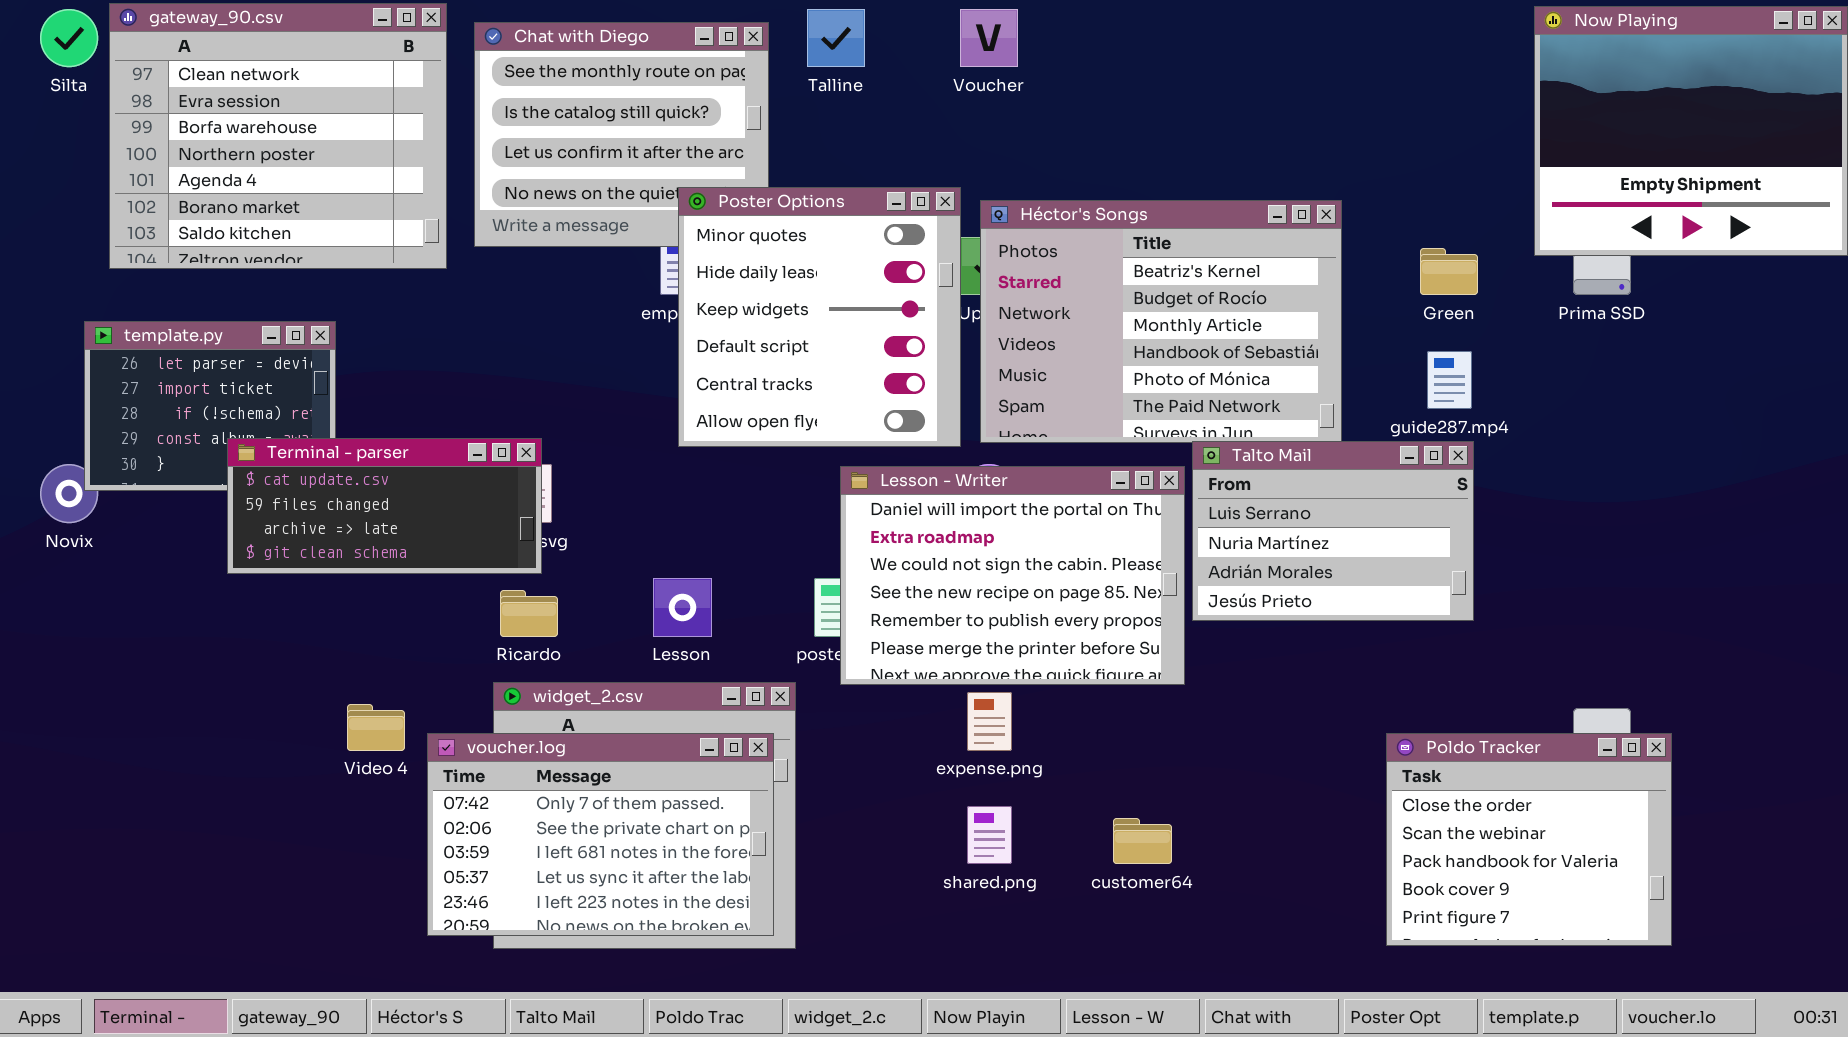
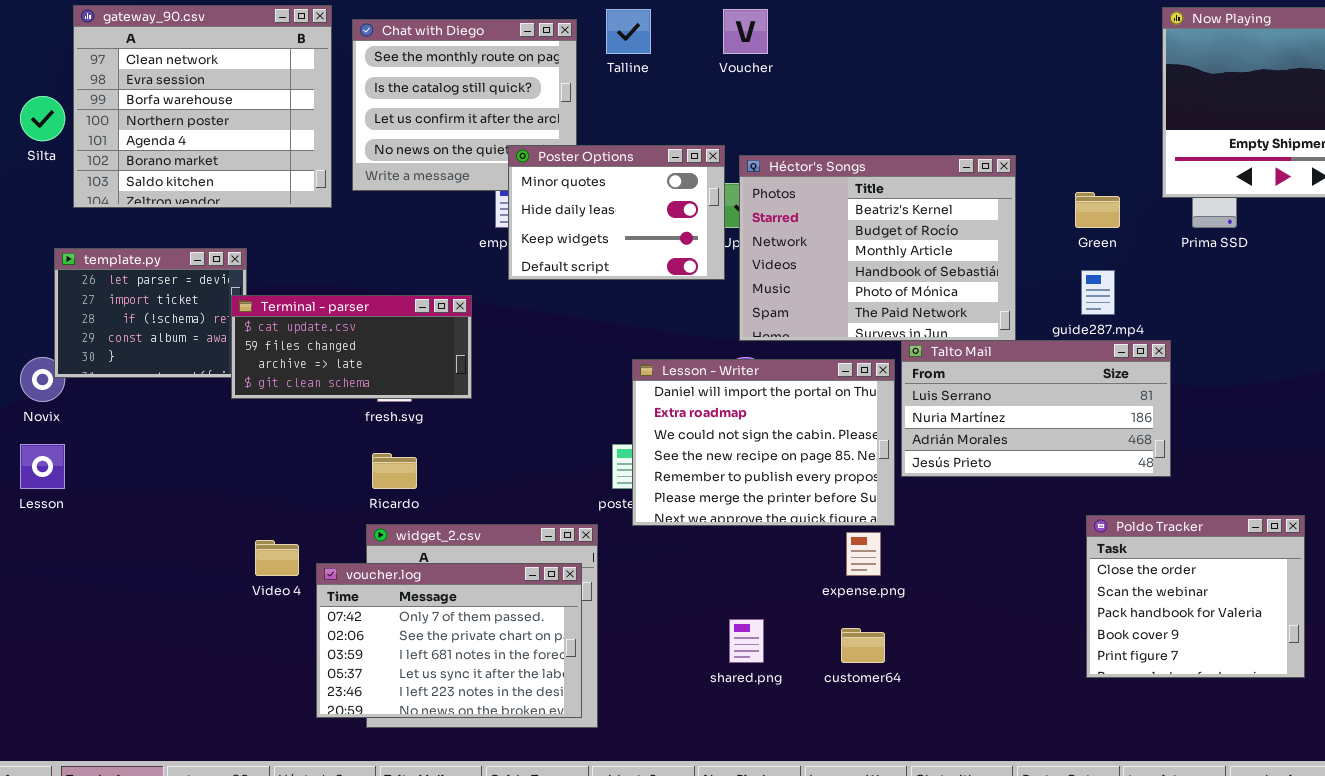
Silta: [40,9,98,67] -> [20,96,65,141], moved
Poster Options: [678,187,961,447] -> [508,145,725,280], resized
Terminal - parser: [227,438,542,574] -> [231,295,472,399], moved
Talto Mail: [1192,441,1474,621] -> [901,340,1171,477], resized
Lesson: [653,578,712,637] -> [20,444,65,489], moved
expense.png: [967,692,1012,751] -> [846,532,881,576], moved
Poldo Tracker: [1386,733,1672,946] -> [1086,515,1305,678], moved

